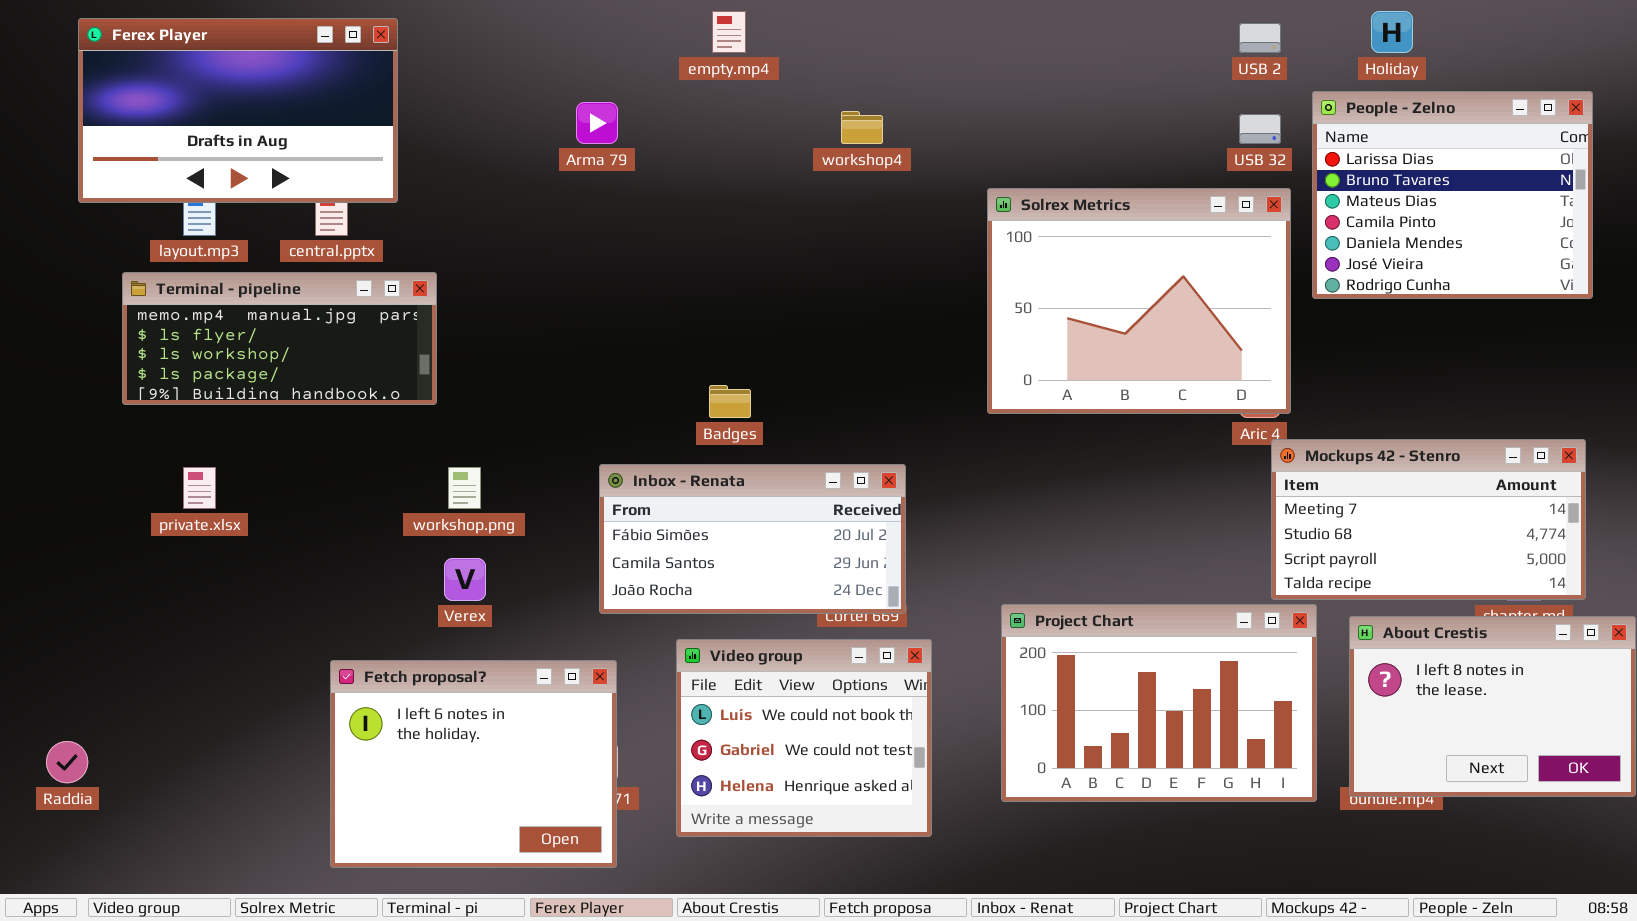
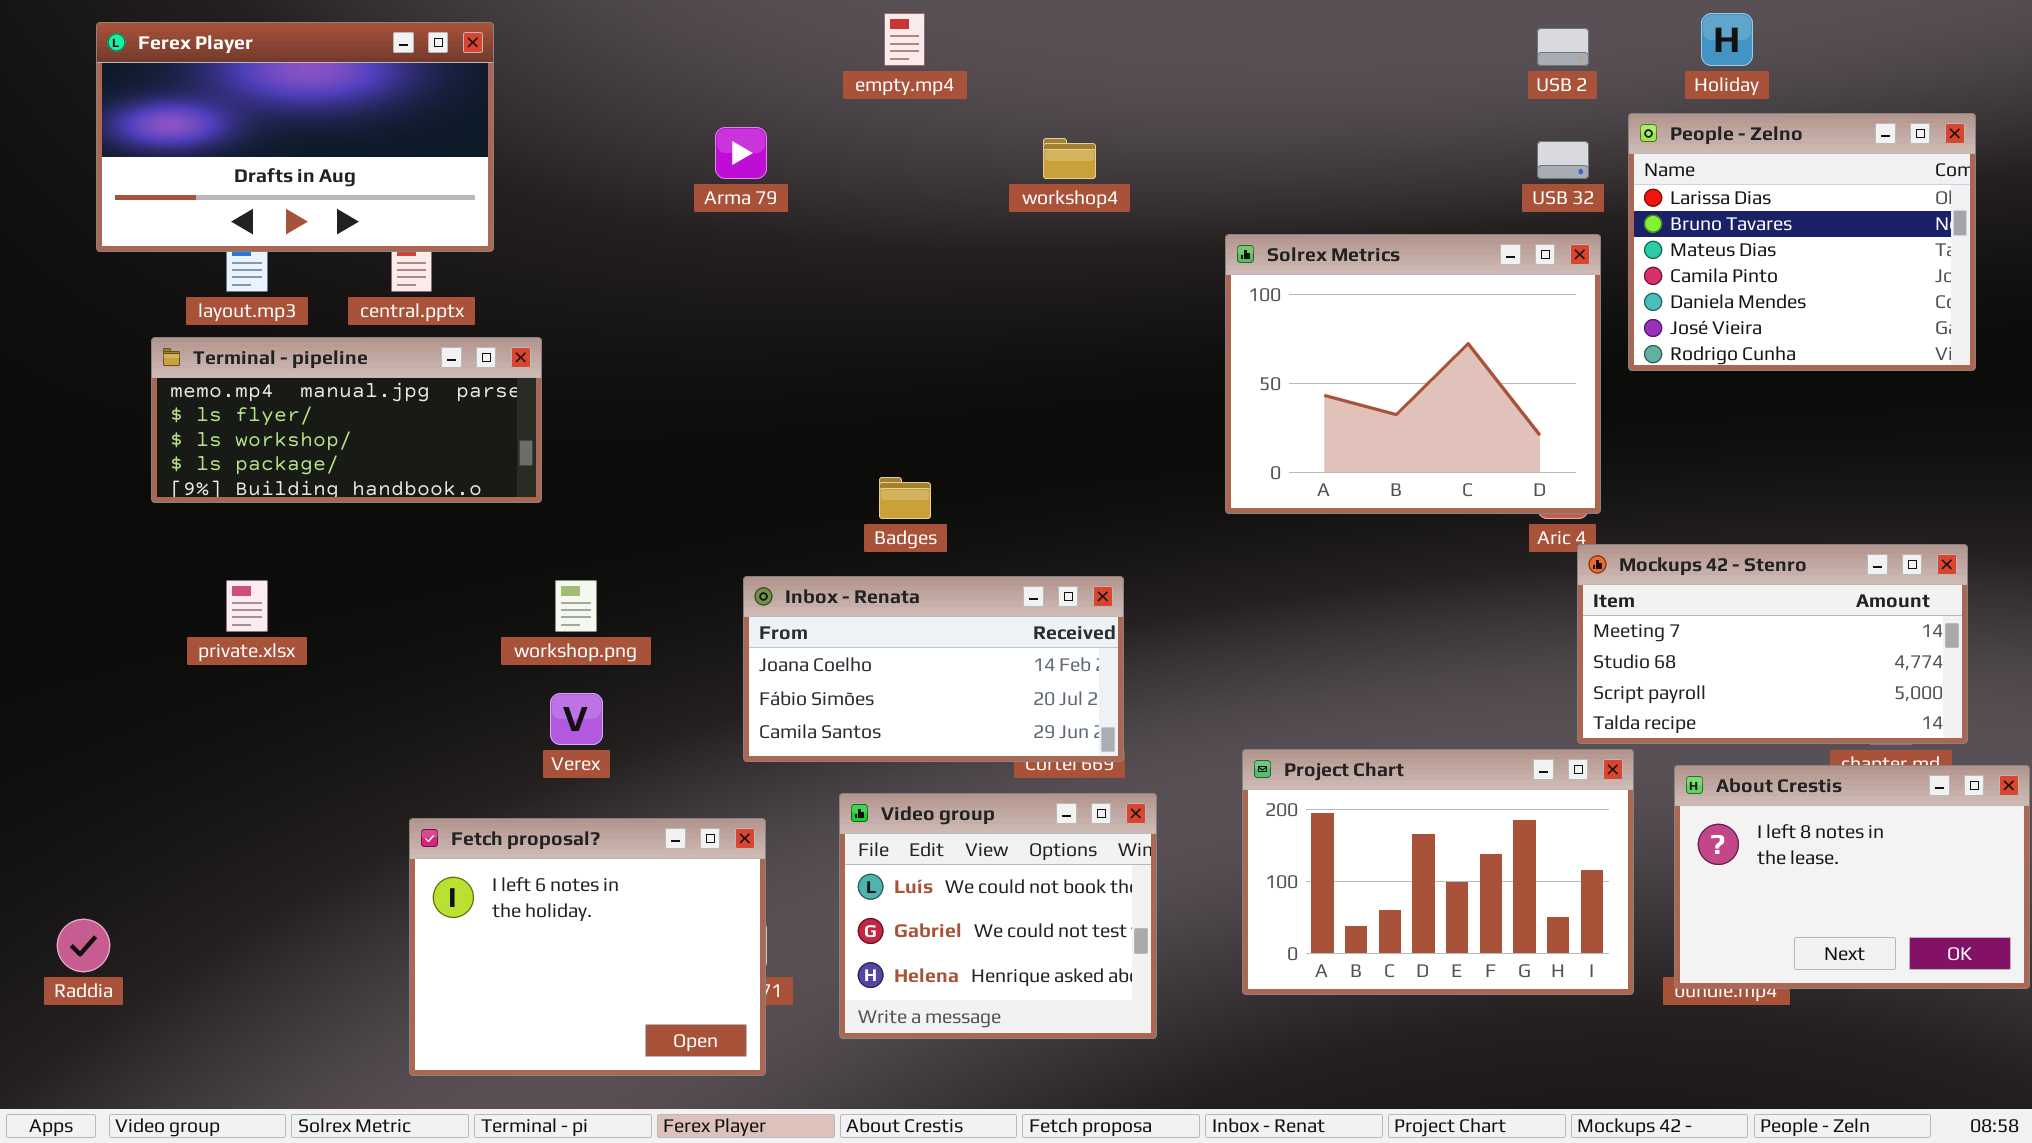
Inbox - Renata: [599,464,906,614] -> [743,576,1124,762], scrolled up 1 row

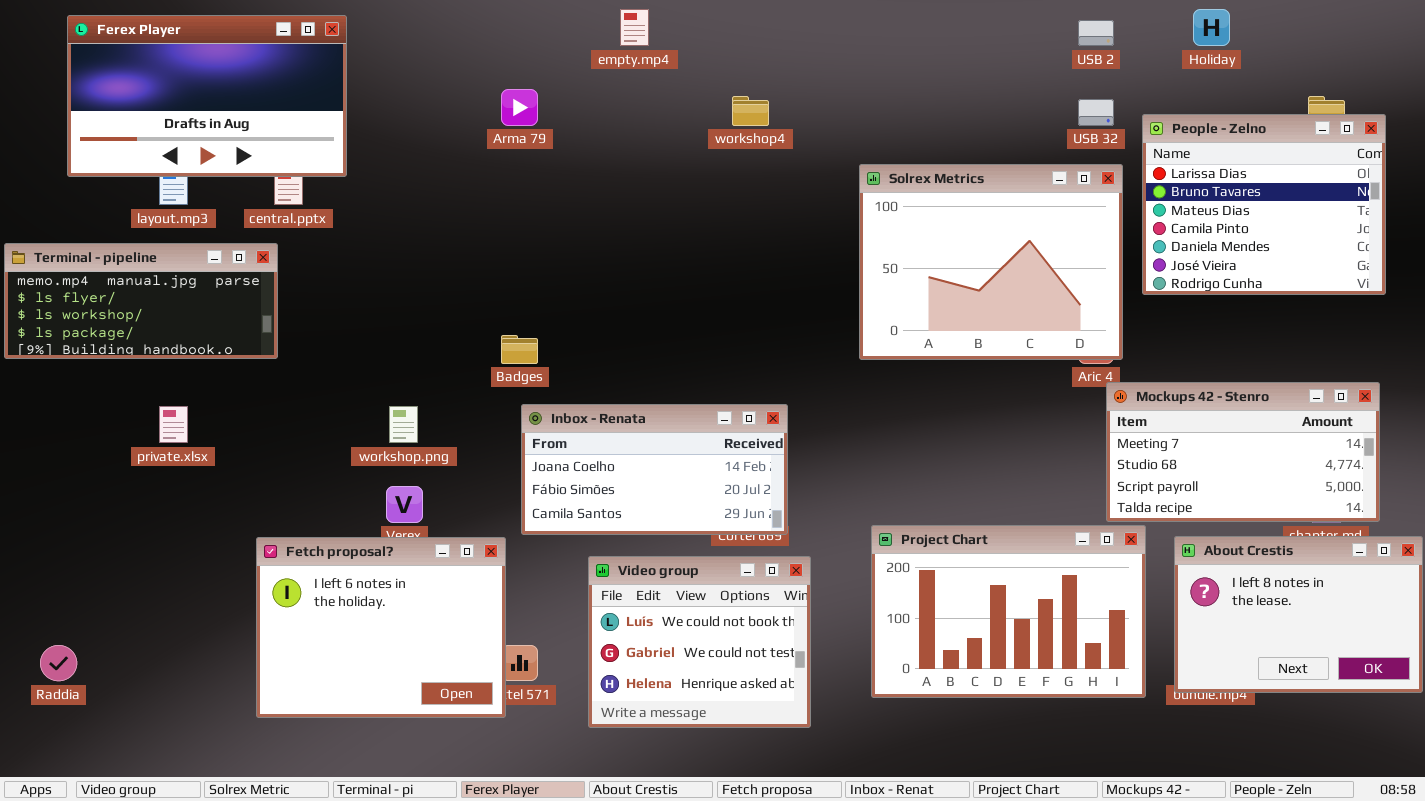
People - Zelno: [1628,113,1976,371] -> [1142,114,1386,295], moved
Terminal - pipeline: [151,337,542,503] -> [4,243,278,359], moved
Badges: [879,477,931,519] -> [501,335,538,364], moved
Fetch proposal?: [409,818,766,1076] -> [256,537,506,718], moved

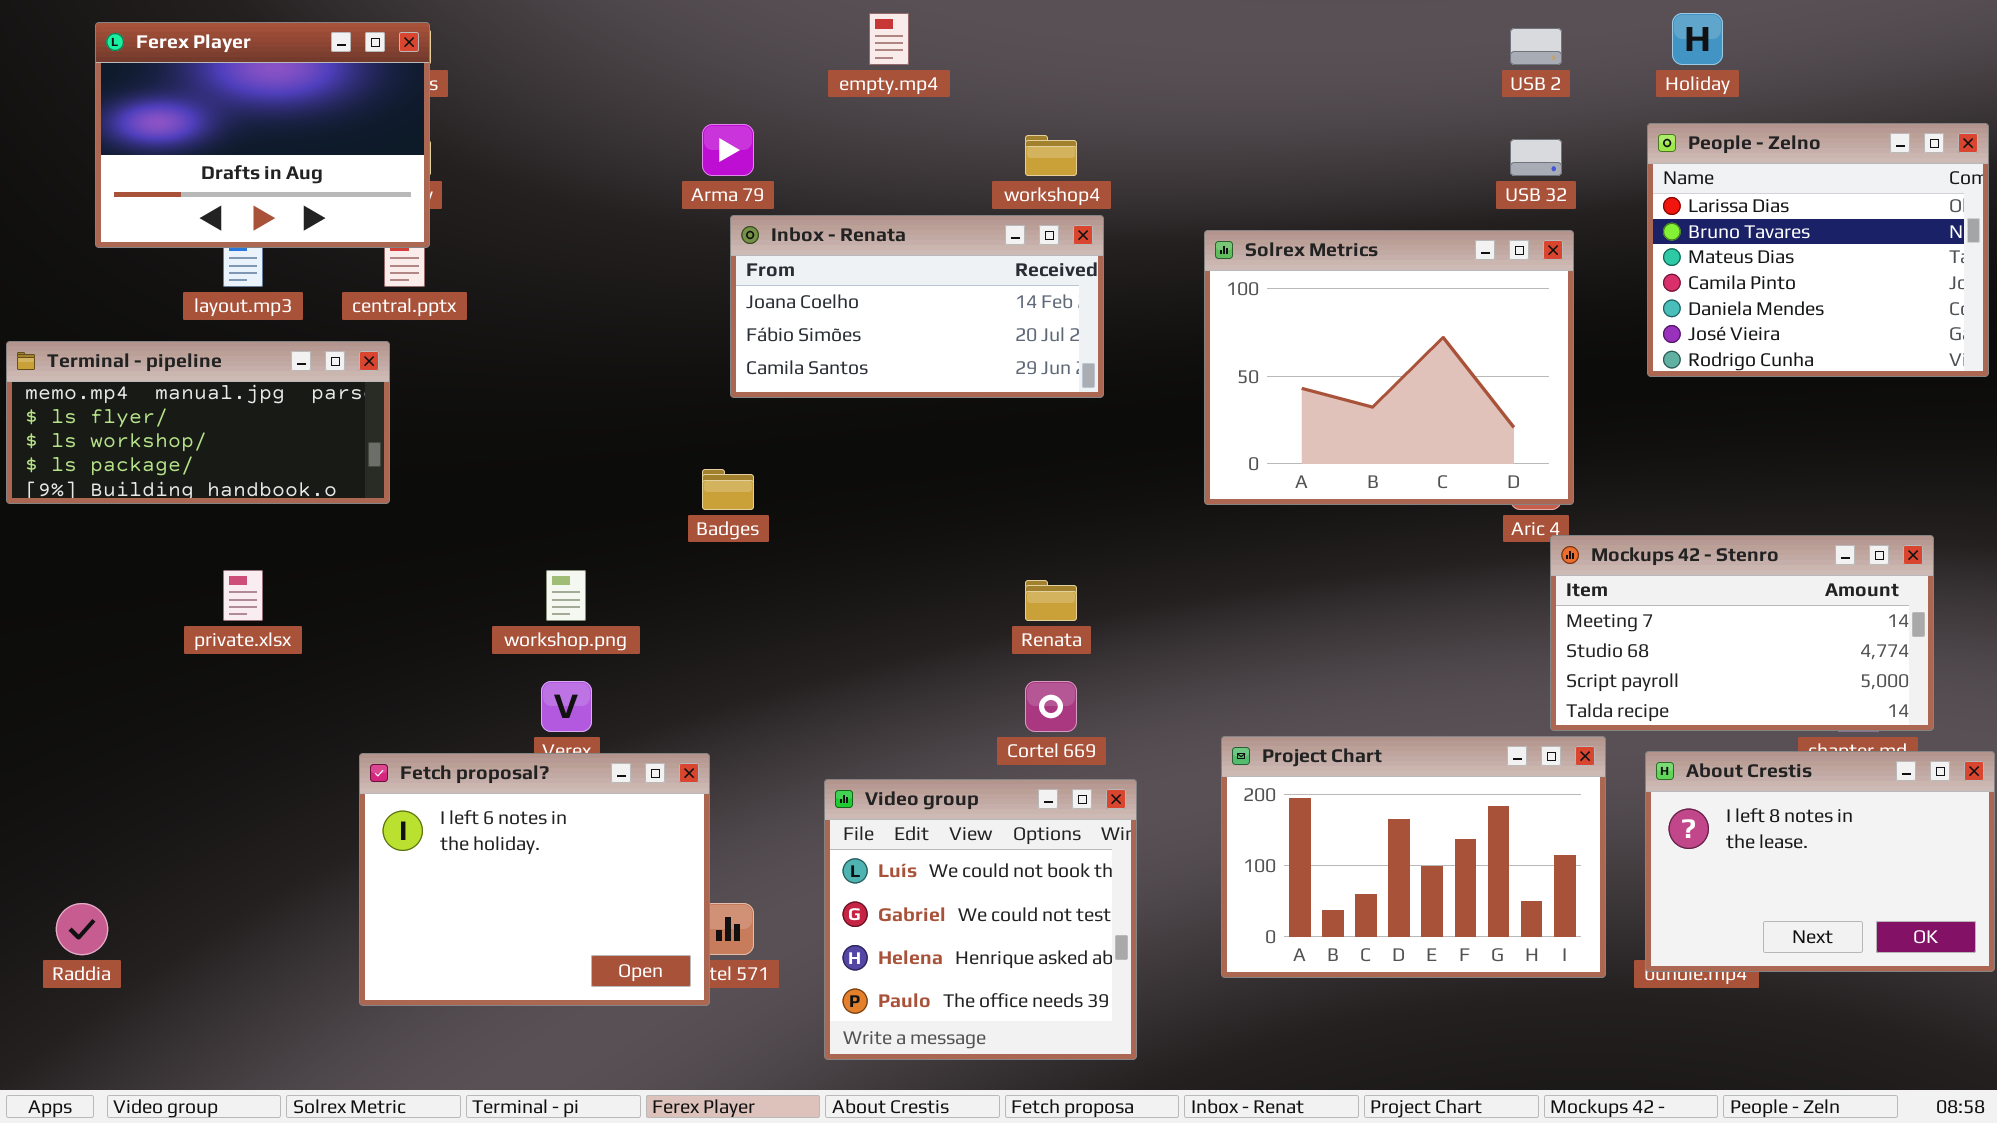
Ferex Player: [67,15,347,177] -> [95,22,430,248], resized
People - Zelno: [1142,114,1386,295] -> [1647,123,1989,377], moved
Inbox - Renata: [521,404,788,535] -> [730,215,1104,398], moved
Video group: [588,556,811,728] -> [824,779,1137,1060], resized

